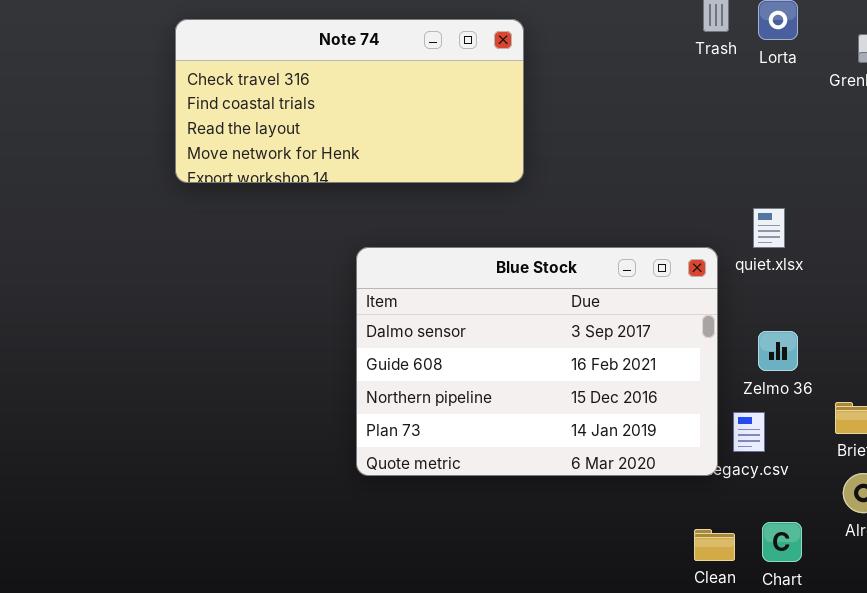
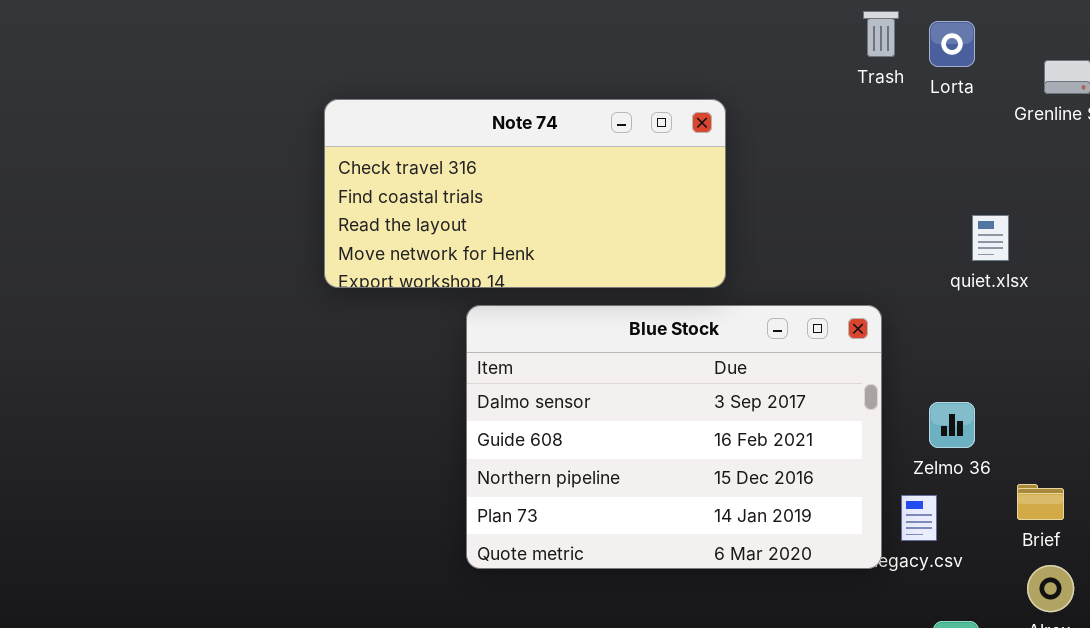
Note 74: [175,19,524,183] -> [324,99,726,288], moved
quiet.xlsx: [753,208,785,248] -> [972,215,1009,261], moved

